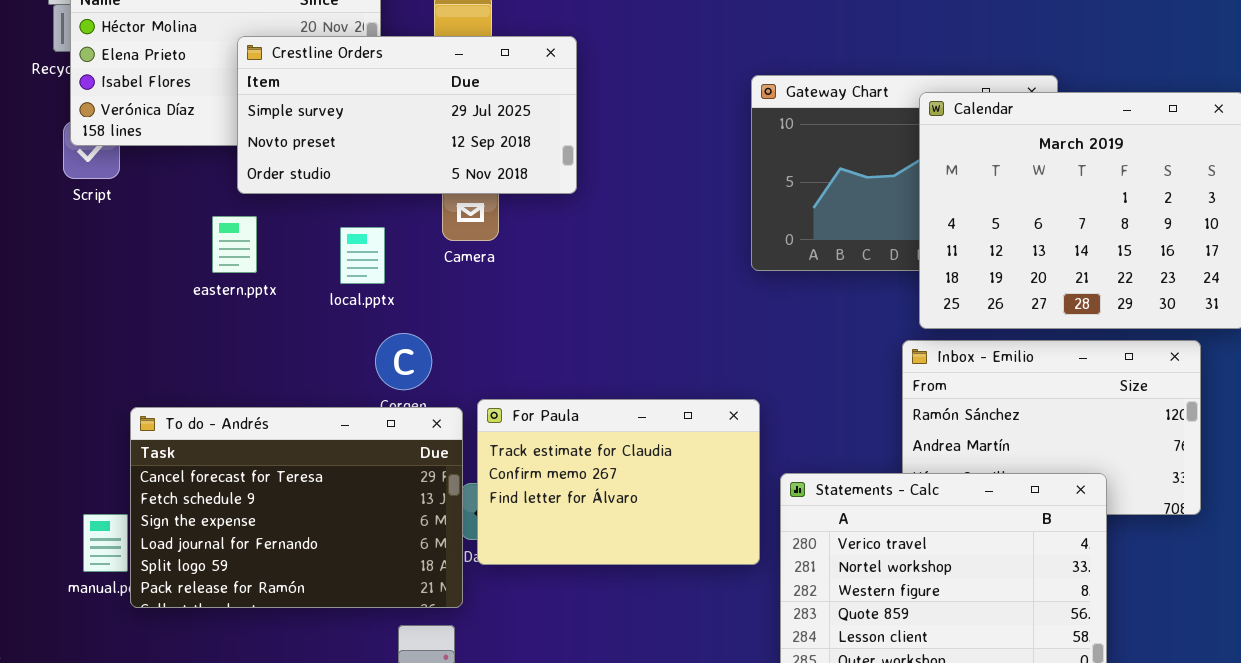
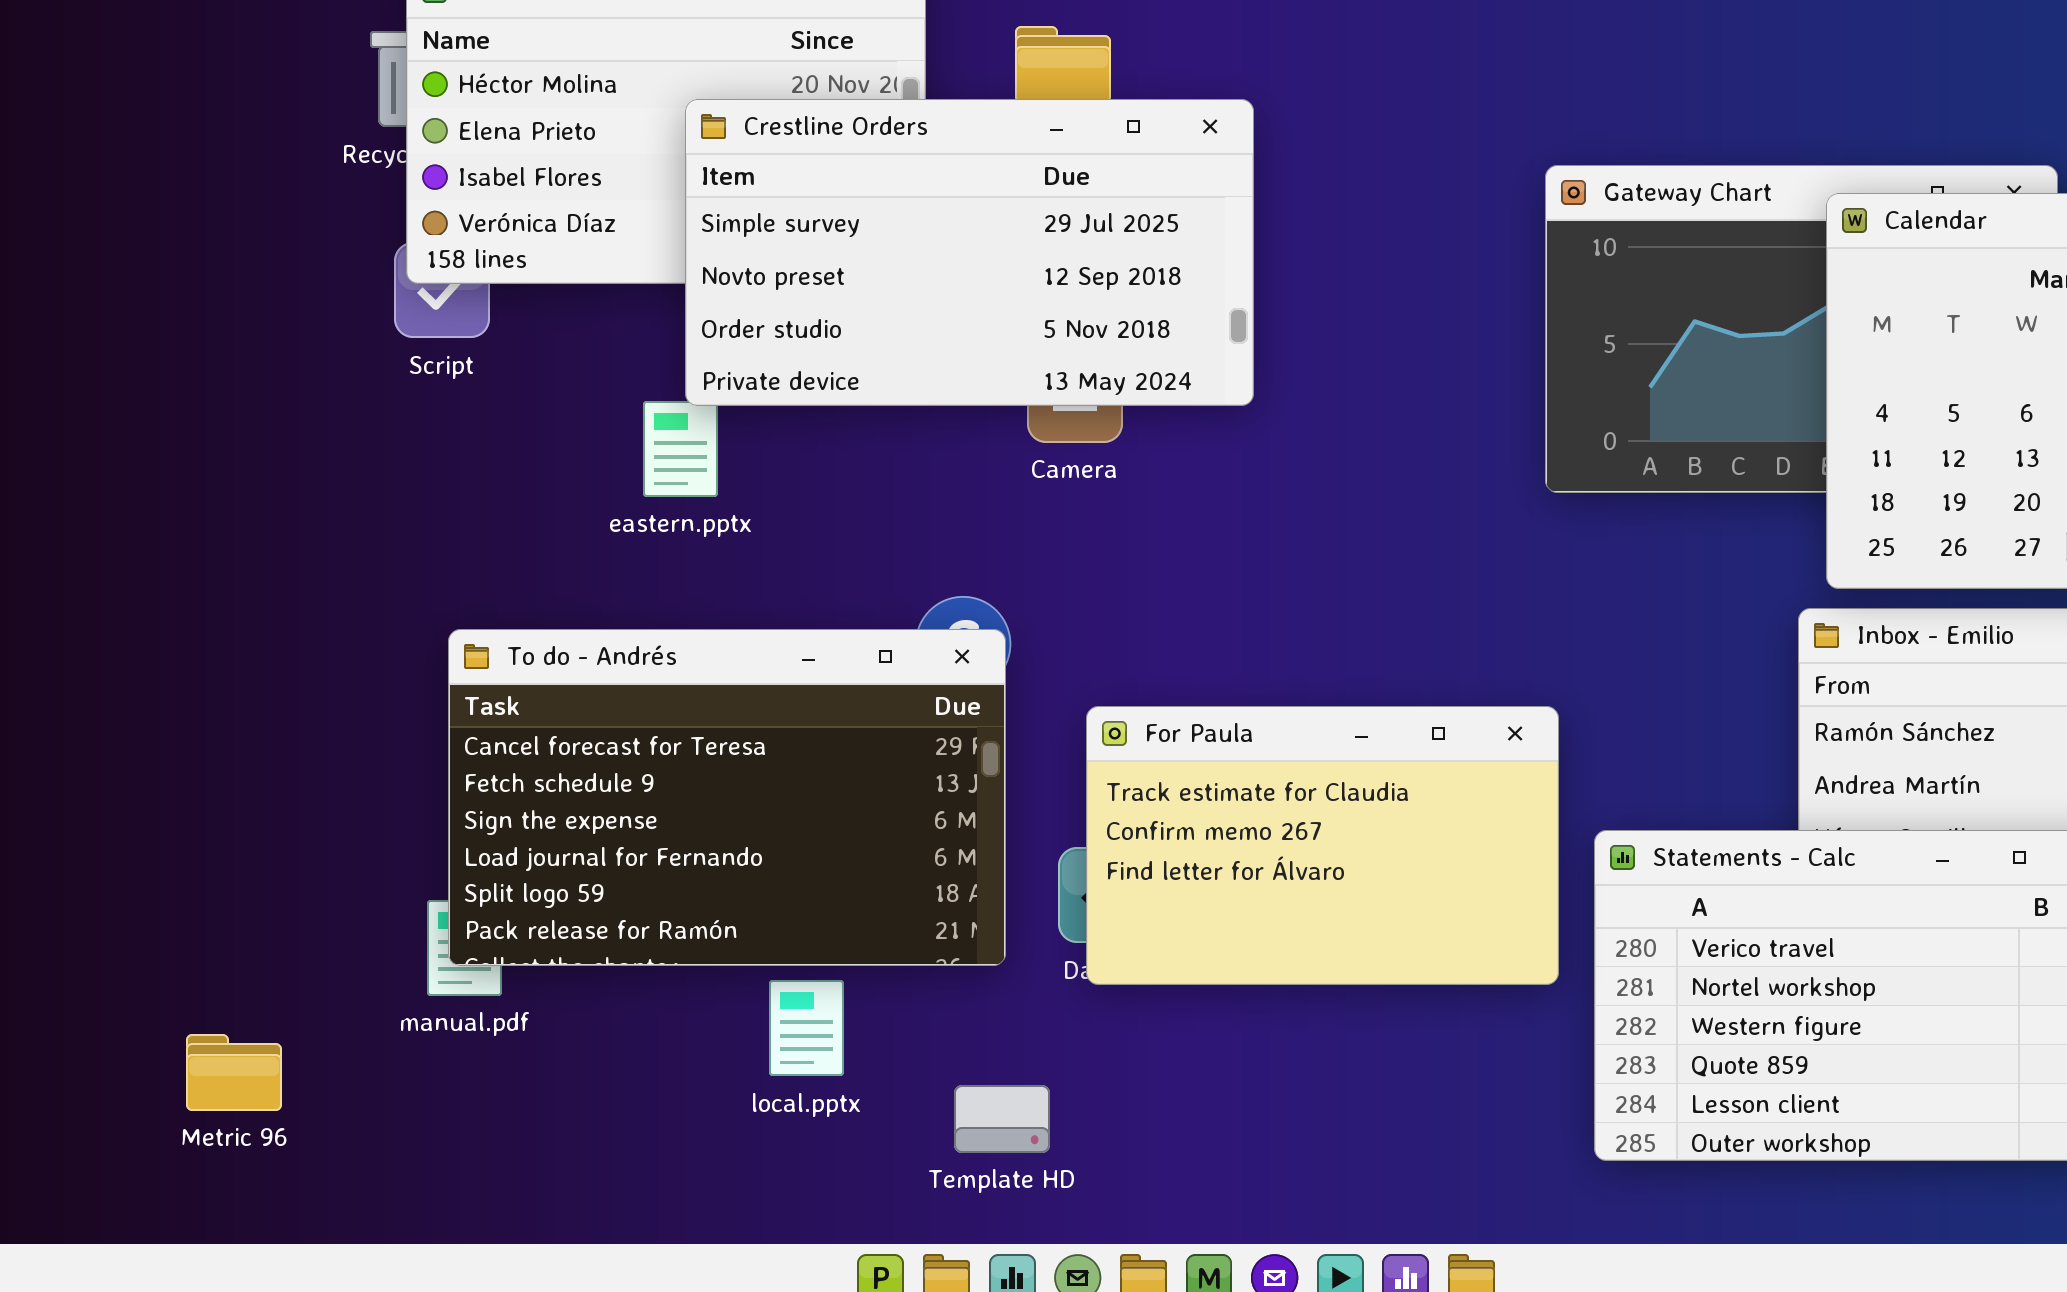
Crestline Orders: [237,36,577,194] -> [685,99,1254,406], resized
local.pptx: [340,227,385,284] -> [769,980,844,1076], moved
To do - Andrés: [130,407,463,608] -> [448,629,1006,966], moved

